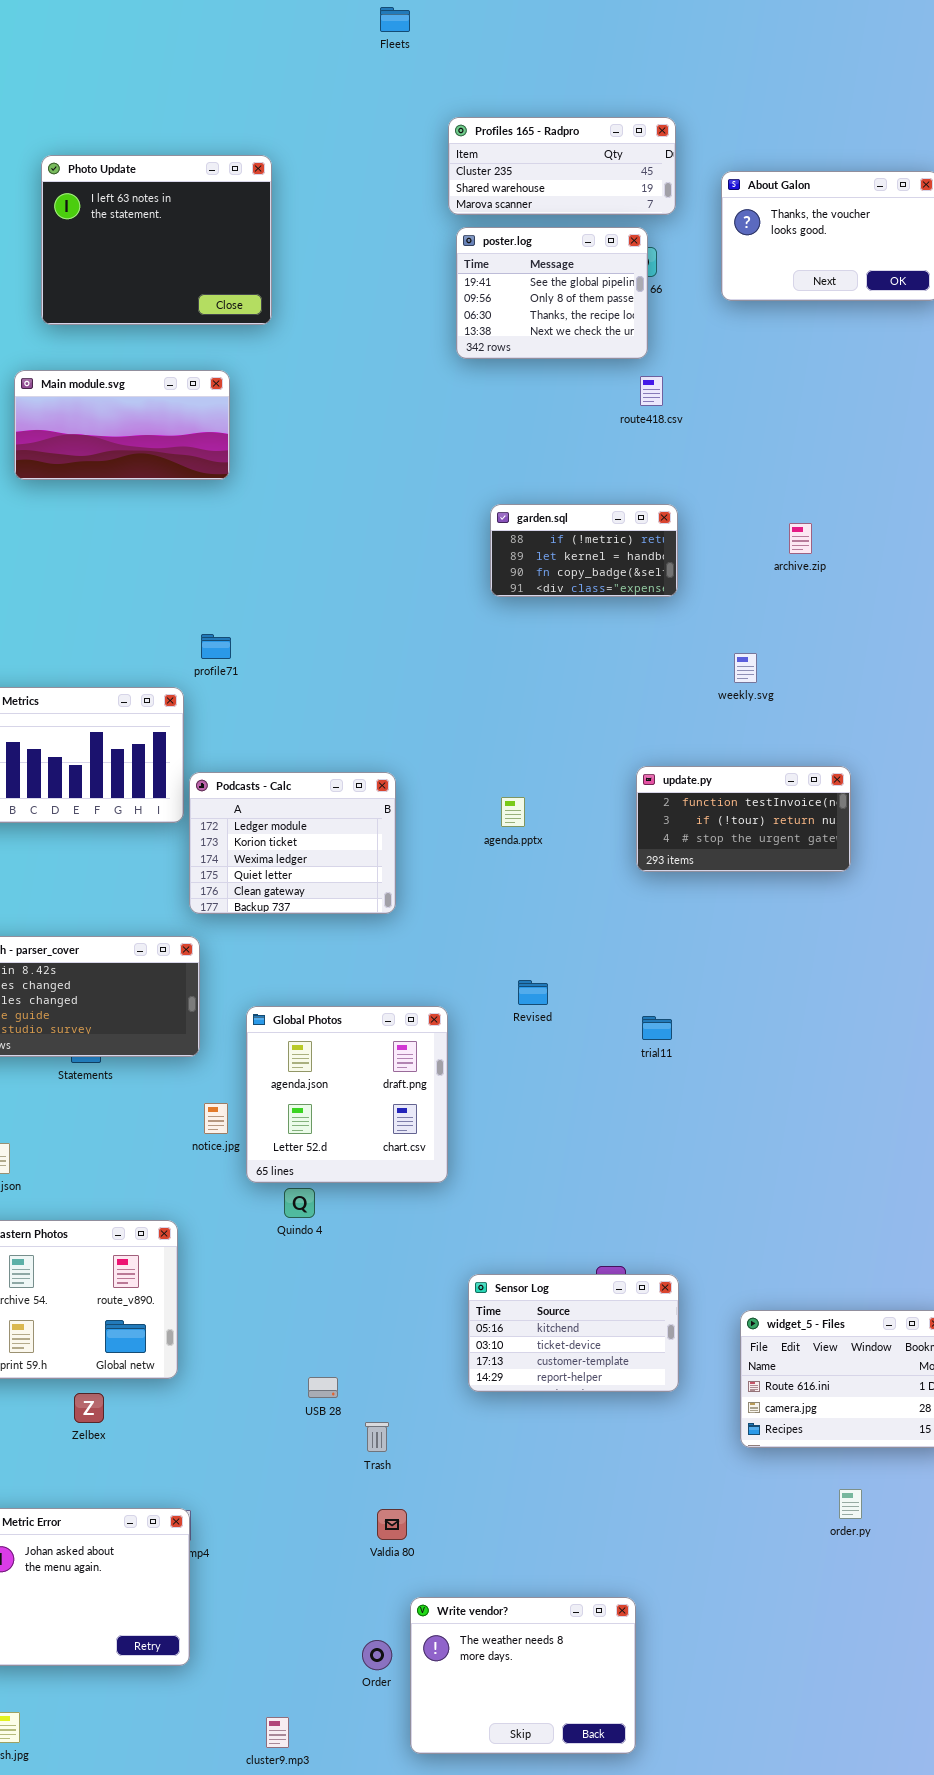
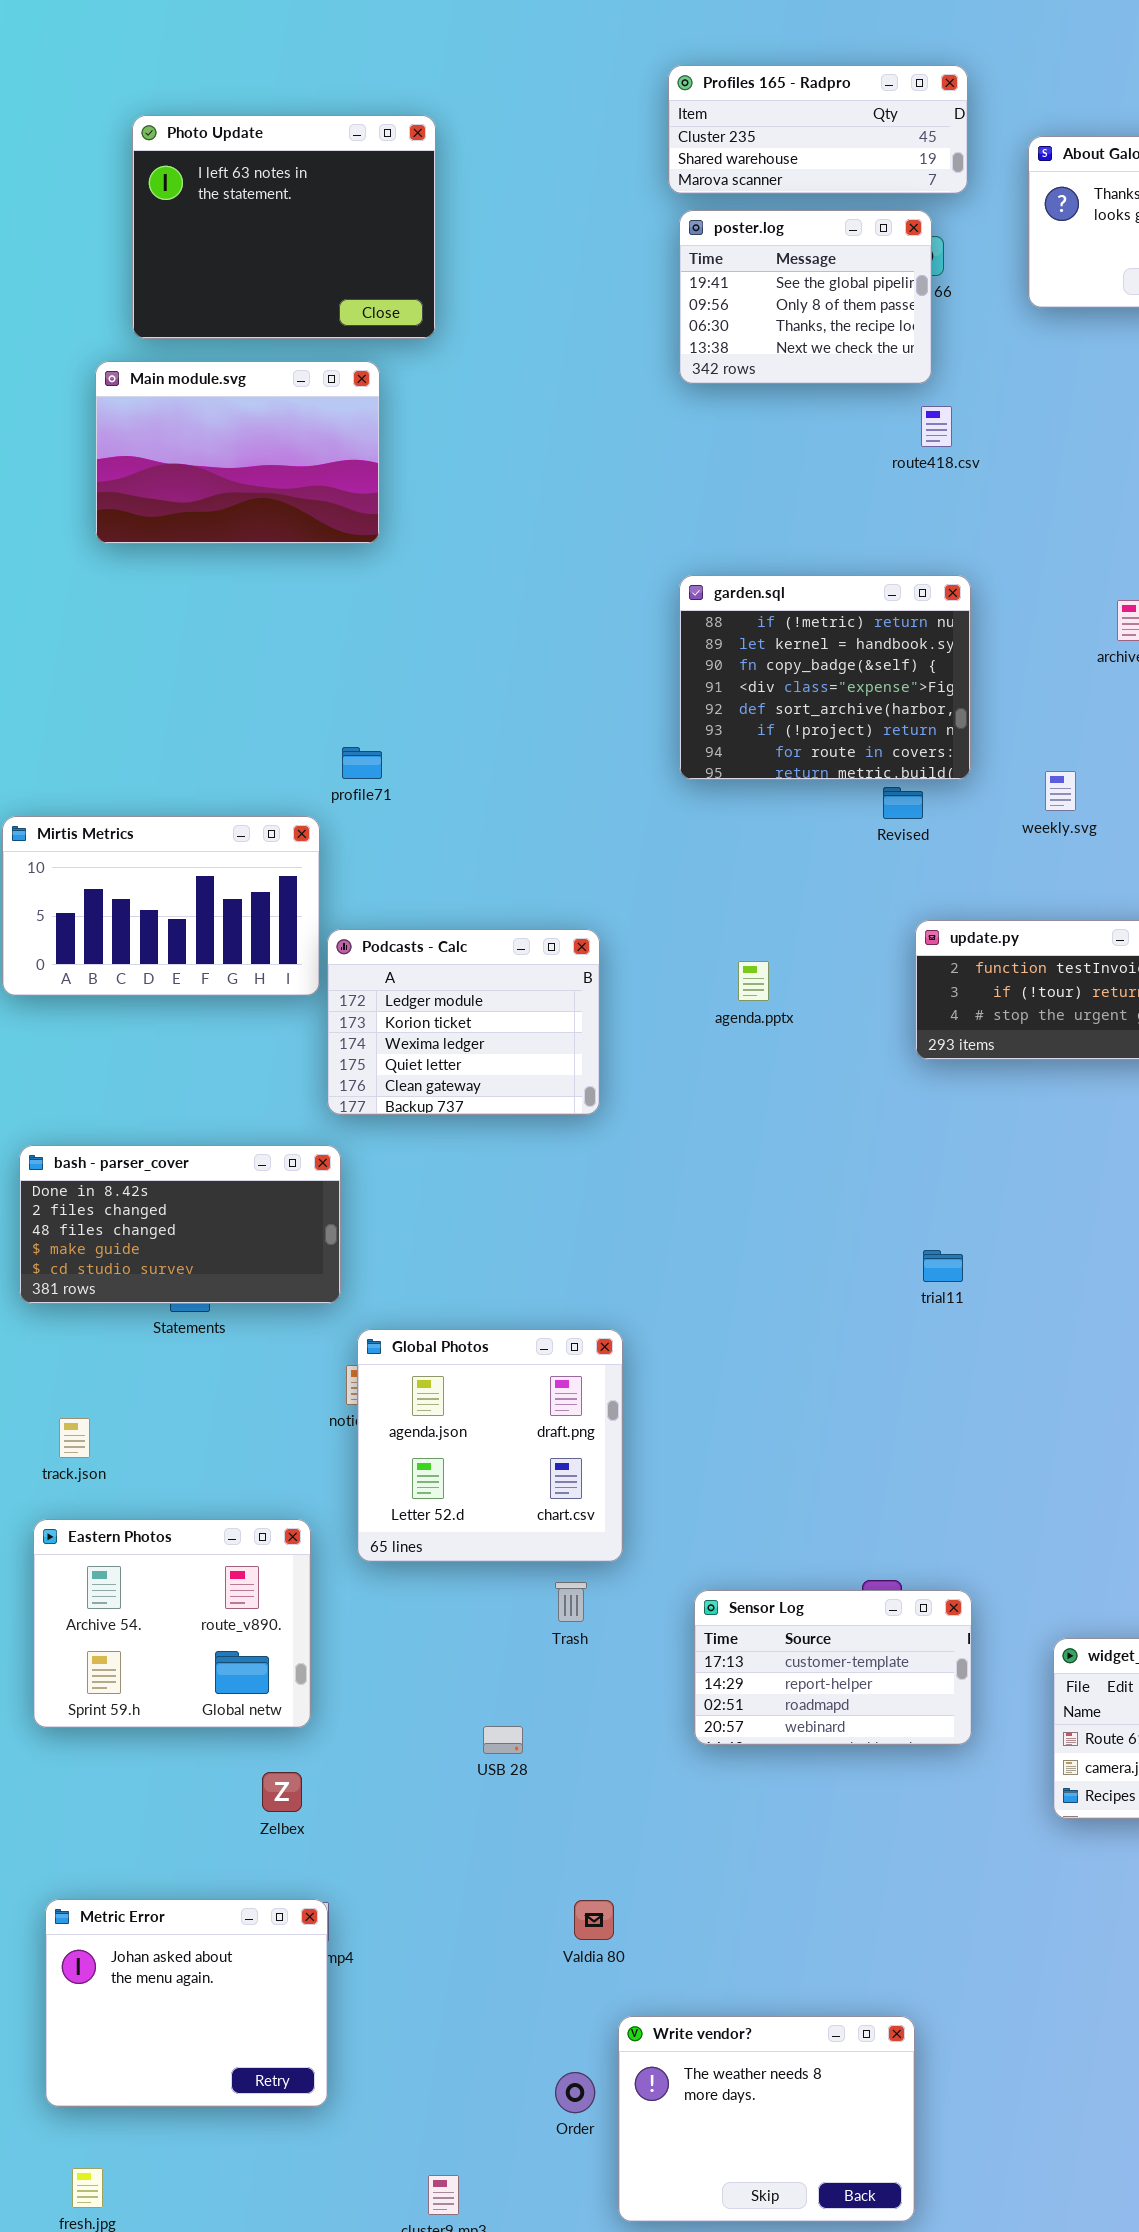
Main module.svg: [14,370,230,480] -> [95,361,380,544], resized
garden.sql: [490,504,678,597] -> [679,575,971,780], resized
Revised: [518,980,548,1005] -> [883,787,923,819], moved
Global Photos: [246,1006,448,1183] -> [357,1329,623,1562], moved
Sensor Log: [468,1274,679,1392] -> [694,1590,972,1745], scrolled down 2 rows
Zelbex: [74,1393,104,1423] -> [262,1772,302,1812], moved
Trash: [365,1422,389,1452] -> [555,1582,587,1622], moved

